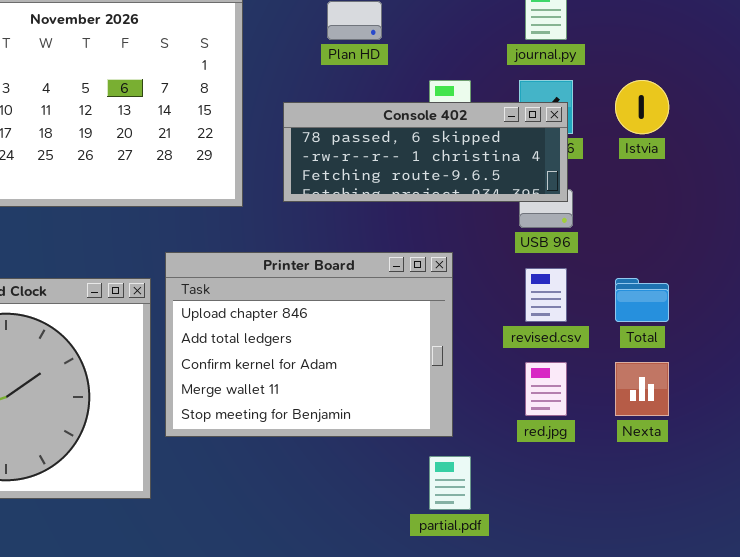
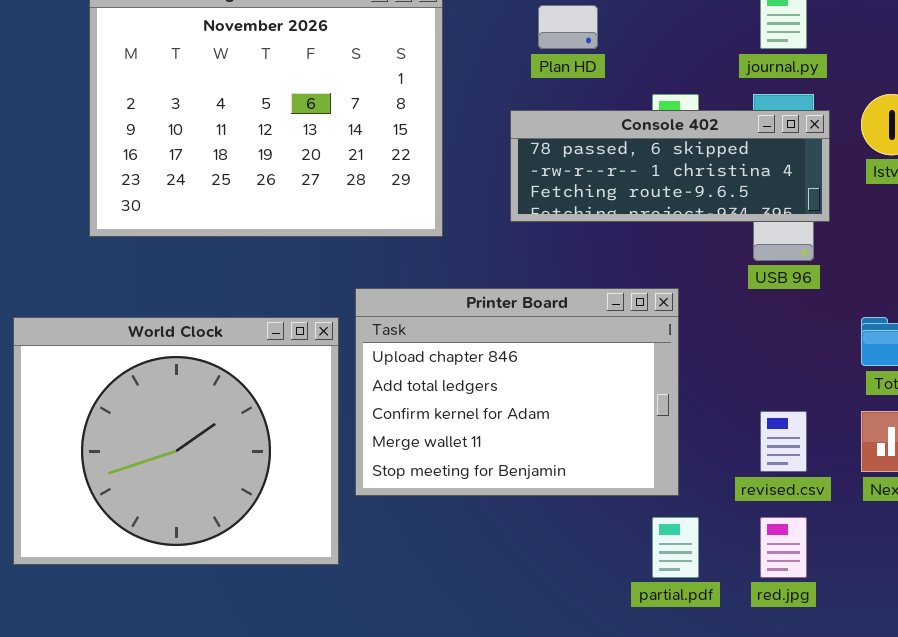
Console 402: [283,102,568,202] -> [510,110,830,222], moved
revised.csv: [525,268,567,322] -> [760,411,807,472], moved
red.jpg: [525,362,567,416] -> [760,517,807,578], moved

